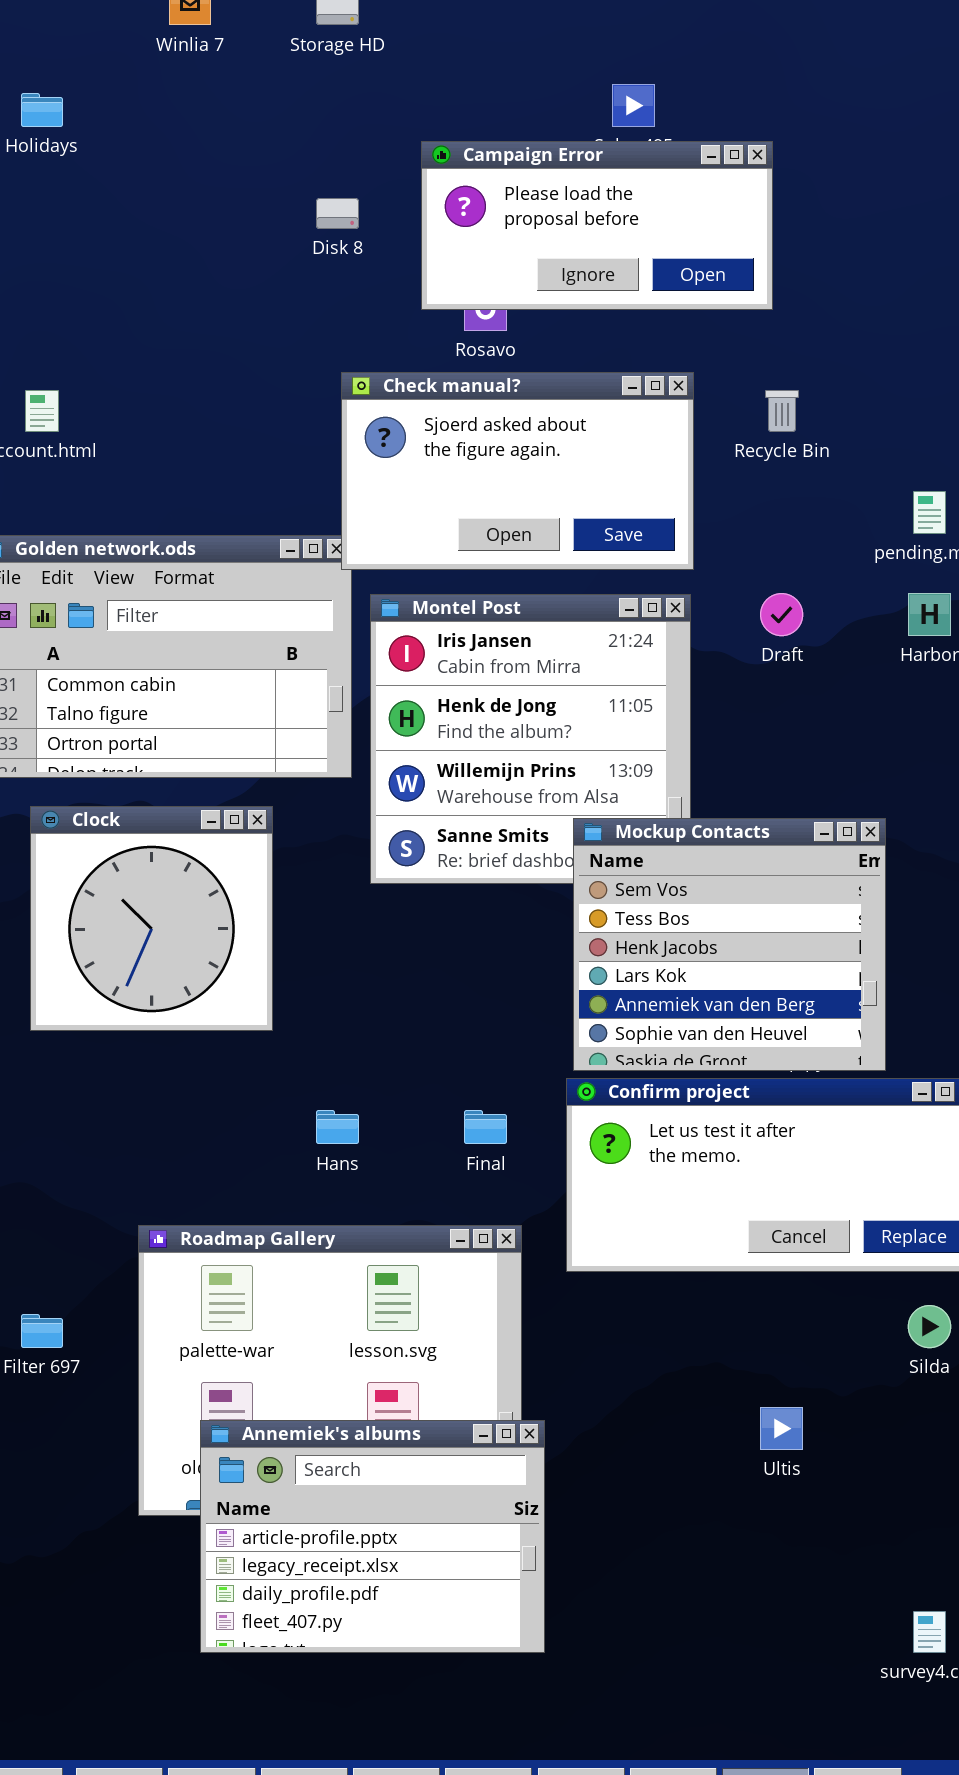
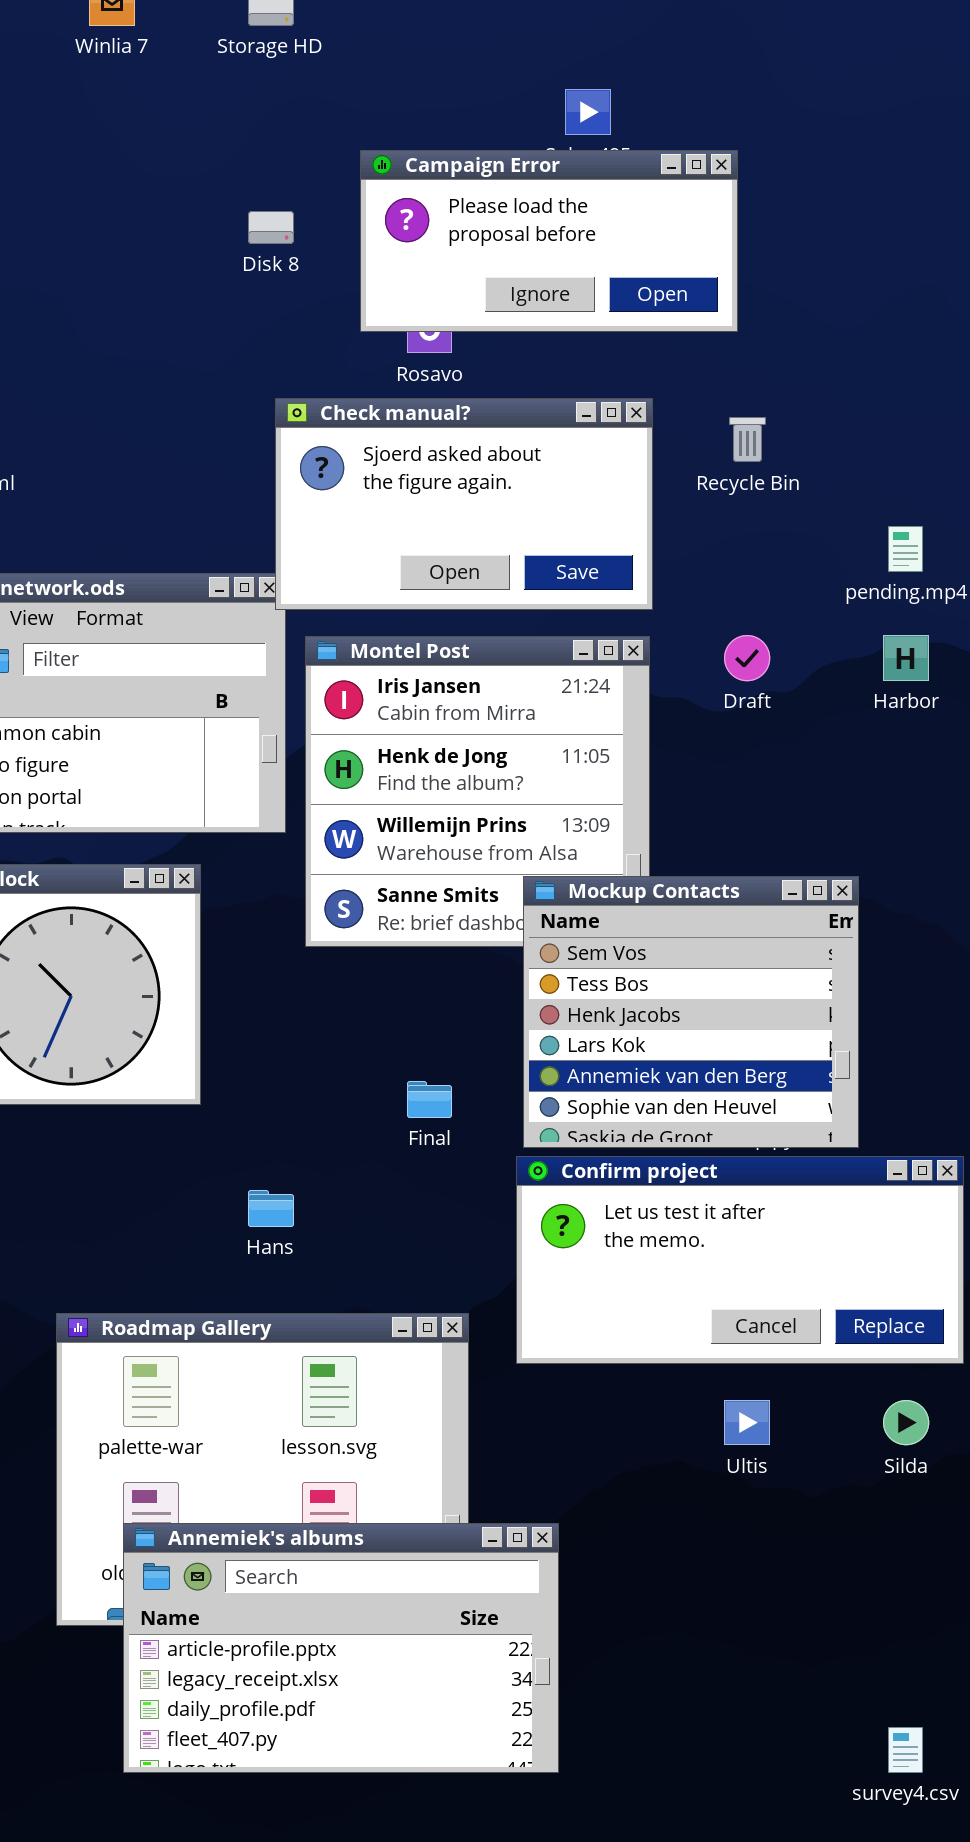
Final: [464,1110,507,1144] -> [407,1081,452,1118], moved
Ultis: [760,1407,803,1450] -> [724,1400,770,1445], moved
Annemiek's albums: [200,1420,545,1653] -> [123,1523,559,1773], resized

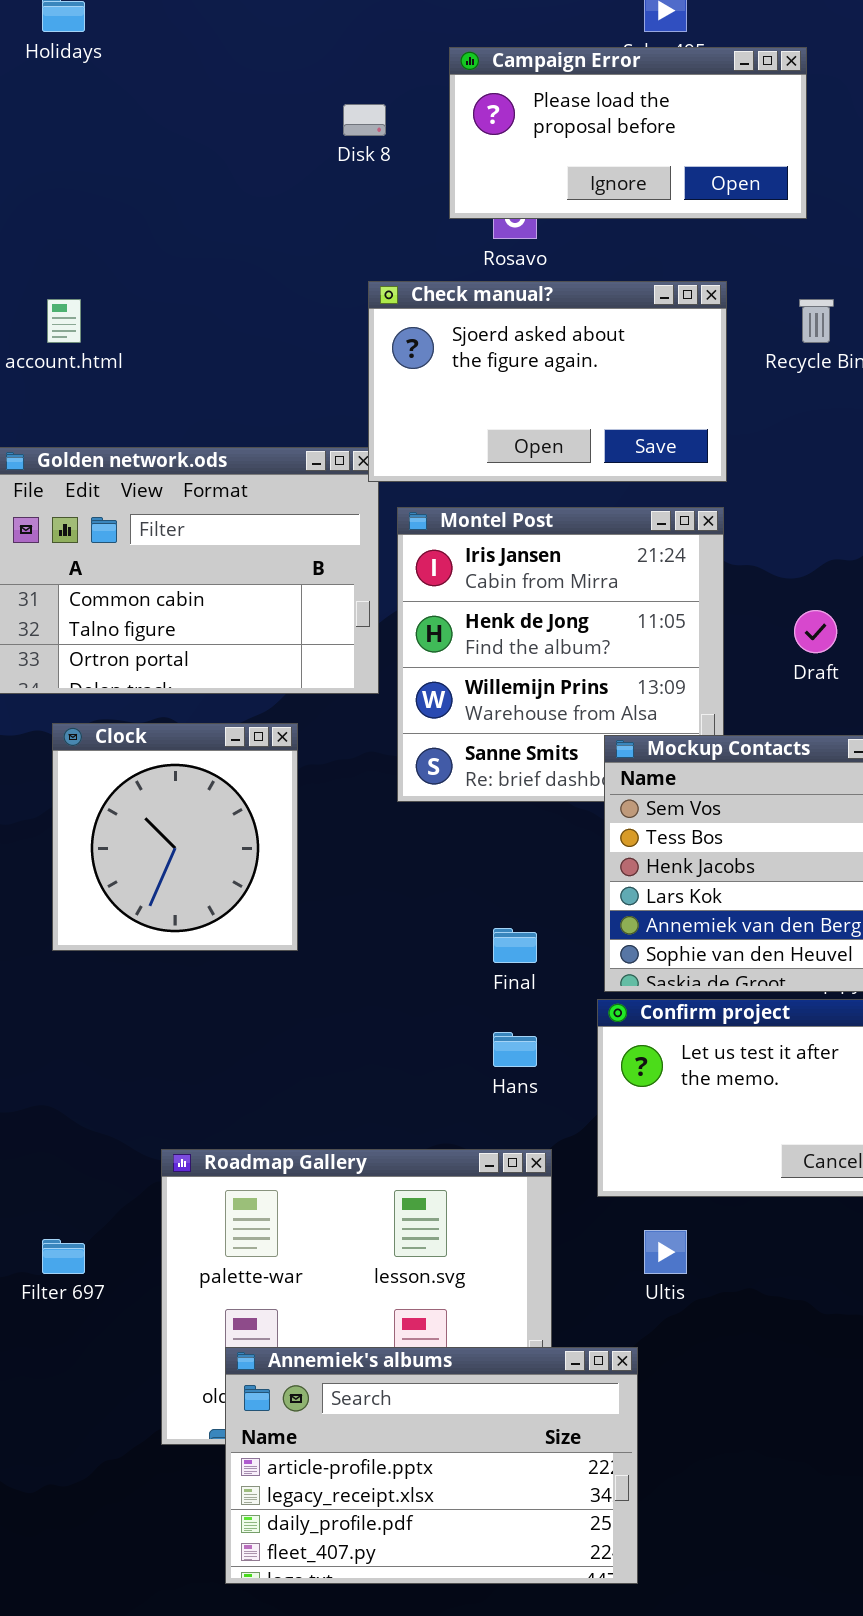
Draft: [724,635,770,681] -> [794,610,837,653], moved
Hans: [248,1190,294,1227] -> [493,1032,537,1067], moved
Ultis: [724,1400,770,1445] -> [644,1230,687,1274], moved

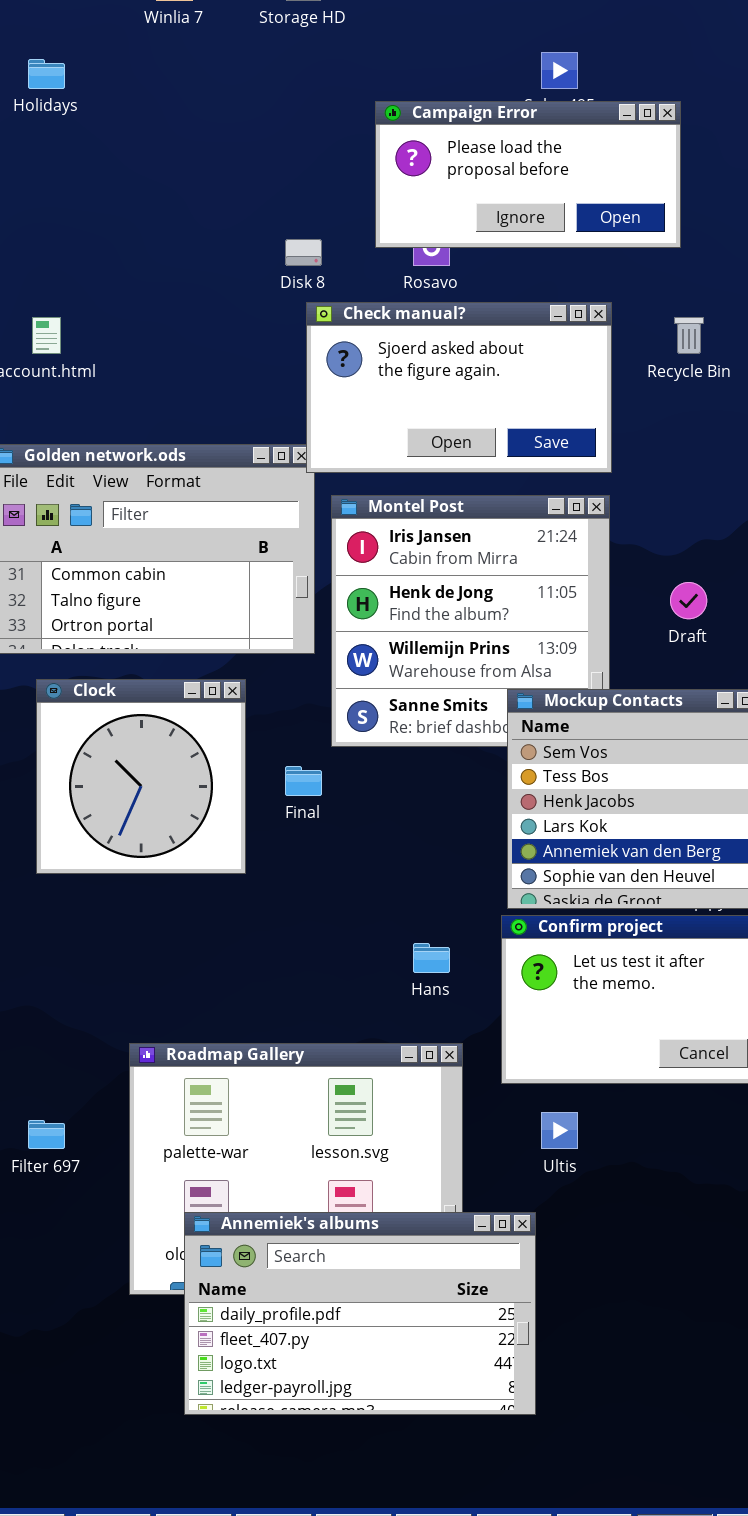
Disk 8: [343,104,386,136] -> [285,239,322,266], moved
Final: [493,928,537,963] -> [285,766,322,796], moved
Annemiek's albums: [225,1347,638,1584] -> [184,1212,536,1415], scrolled down 2 rows

